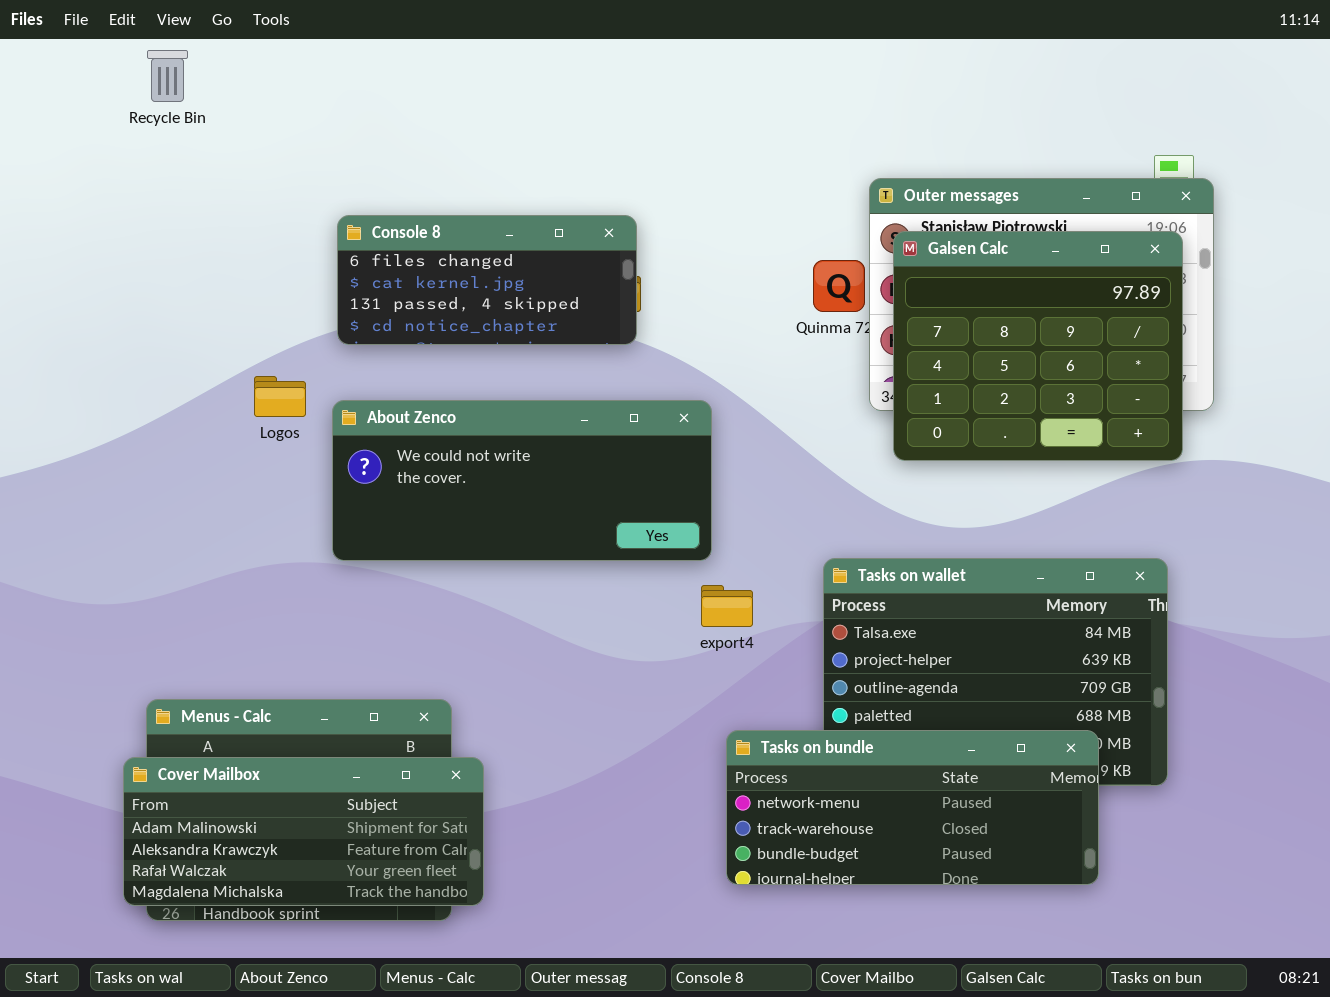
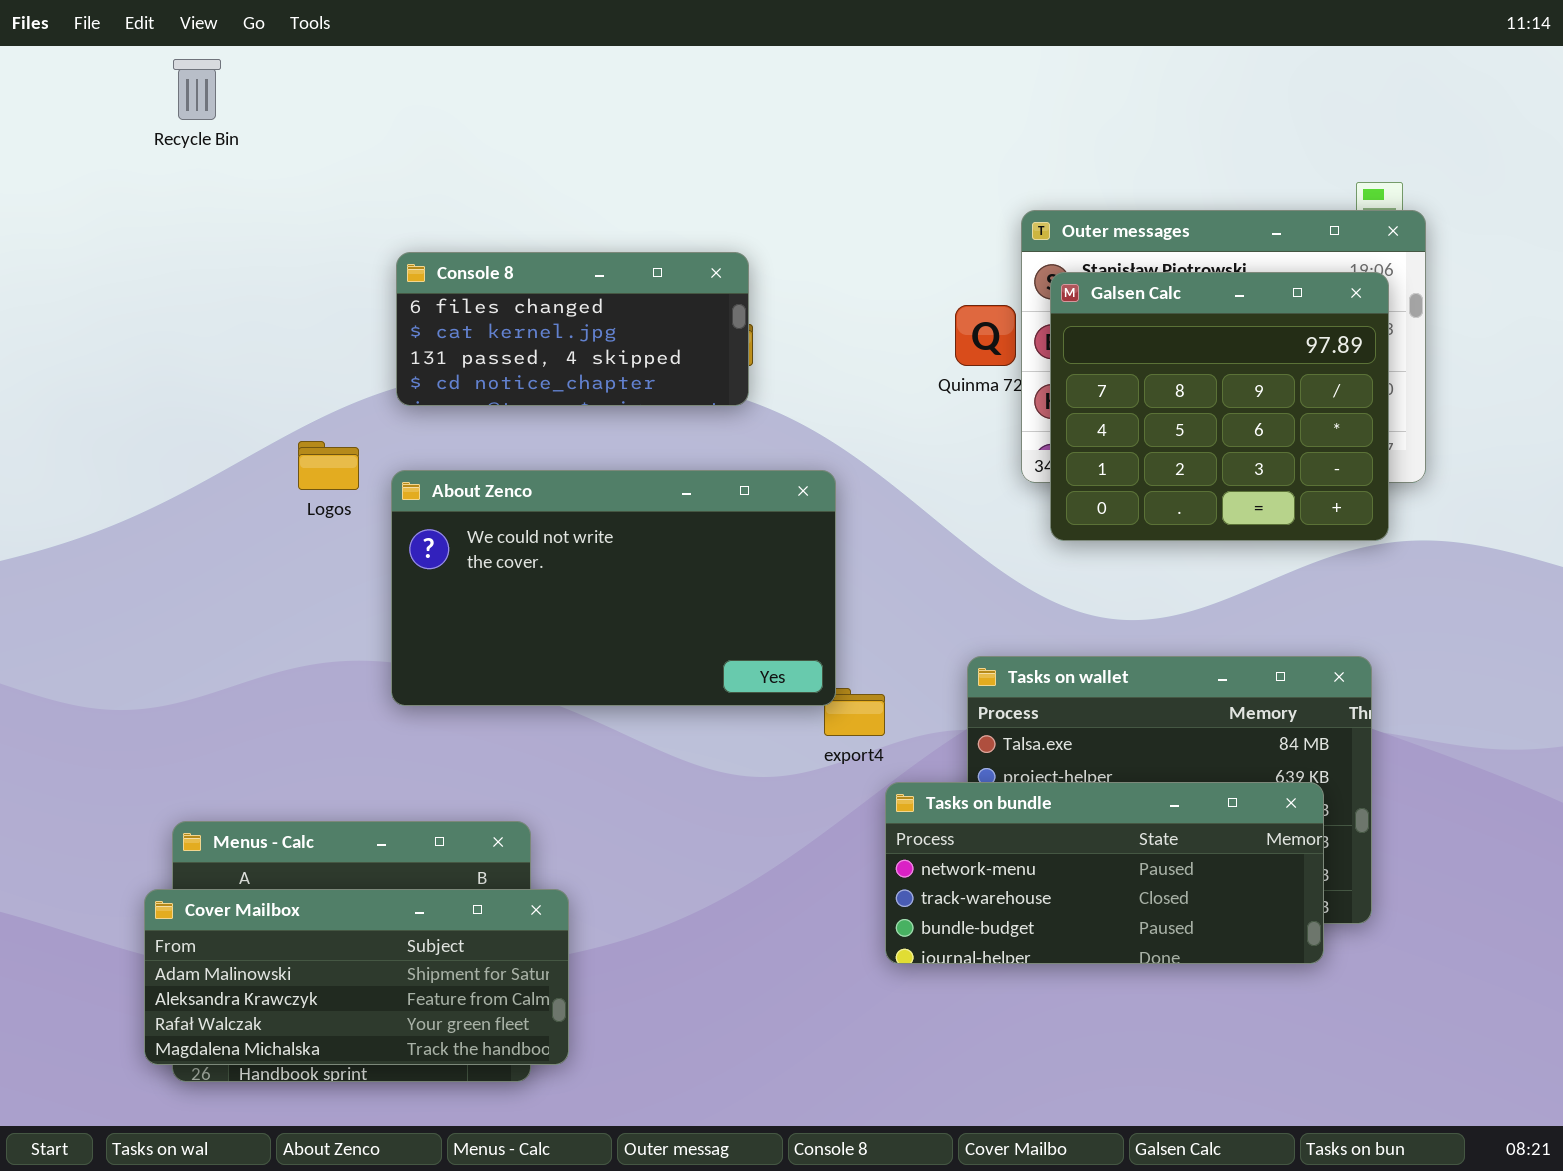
About Zenco: [332,400,712,561] -> [391,470,836,706], resized
Tasks on bundle: [726,730,1099,885] -> [885,782,1324,964], moved

